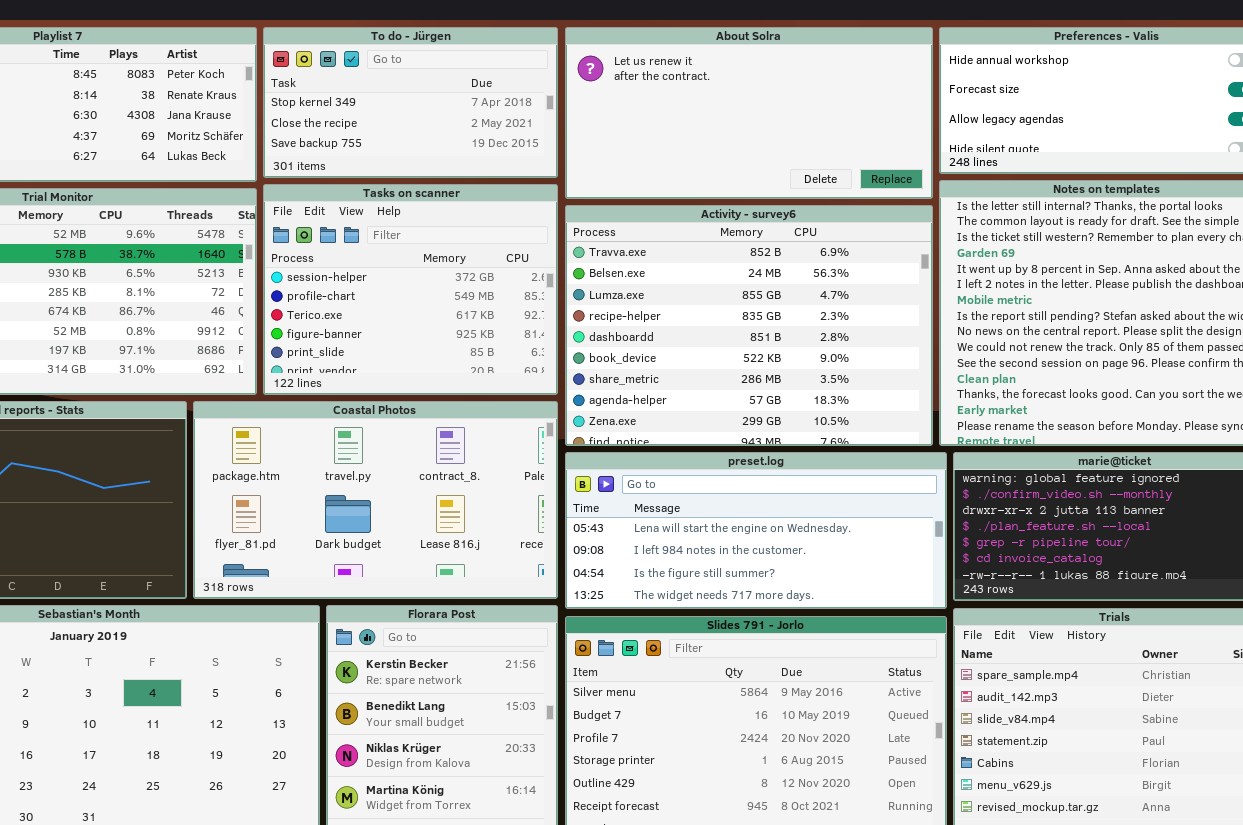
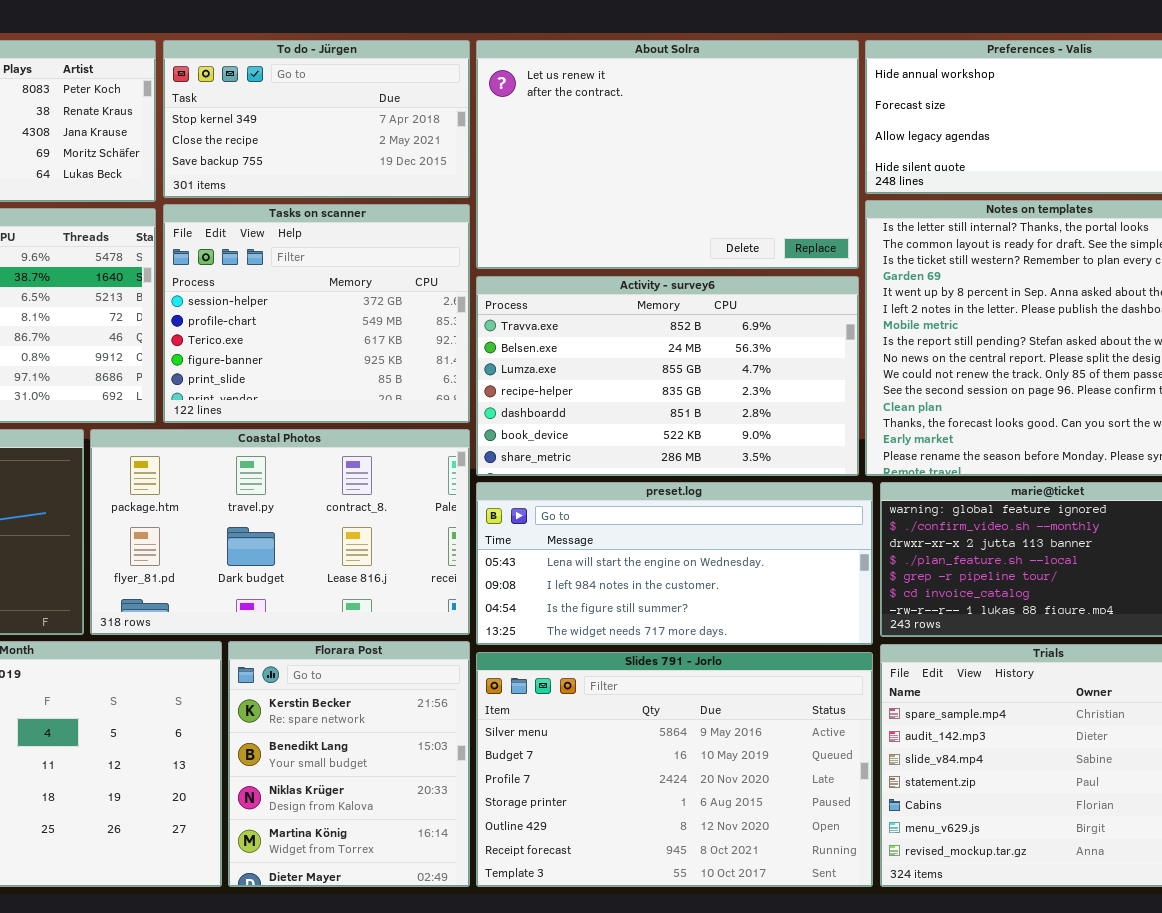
About Solra: [565,27,933,199] -> [476,40,859,269], resized
Activity - survey6: [565,205,933,446] -> [476,276,859,476], resized

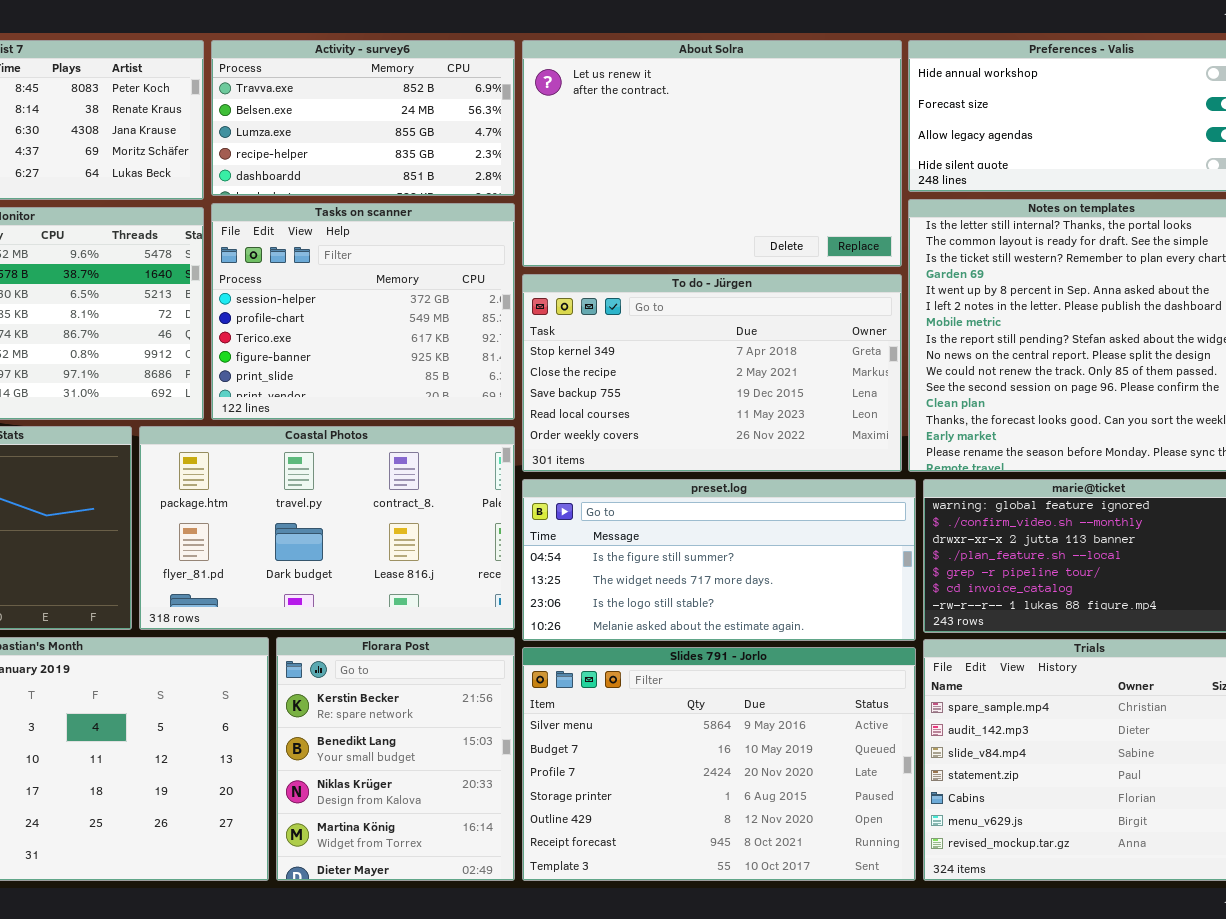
To do - Jürgen: [163,40,470,198] -> [522,274,902,472], moved, resized
Activity - survey6: [476,276,859,476] -> [211,40,515,196], moved, resized
preset.log: [476,482,873,645] -> [522,479,916,641], scrolled down 2 rows

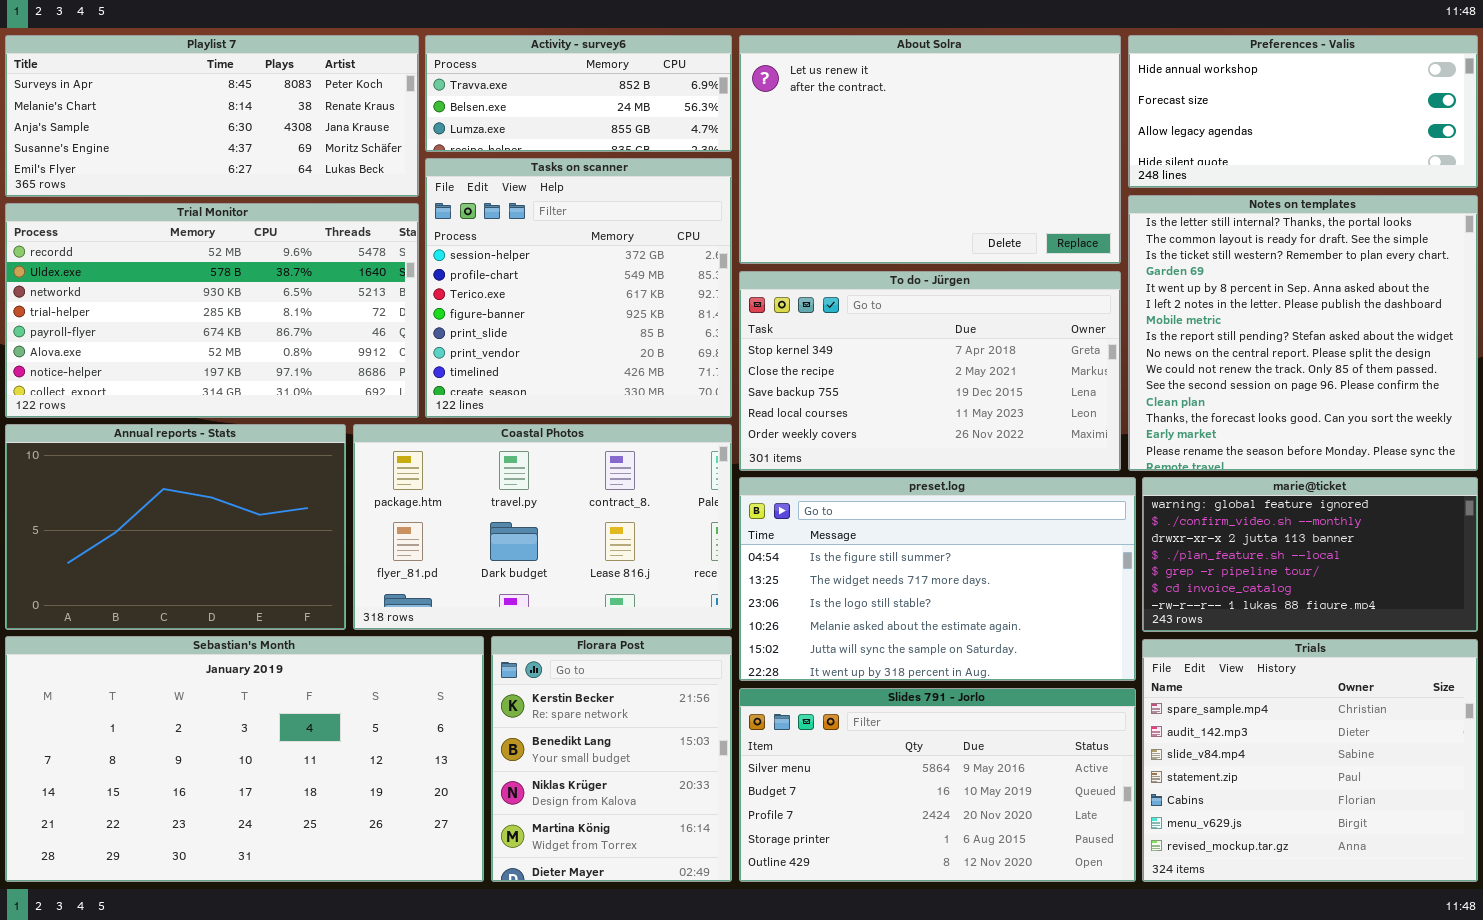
Activity - survey6: [211,40,515,196] -> [425,35,732,152], resized
Tasks on scanner: [211,203,515,420] -> [425,158,732,418], resized
preset.log: [522,479,916,641] -> [739,477,1136,681], resized
Slides 791 - Jorlo: [522,647,916,881] -> [739,688,1136,882], resized

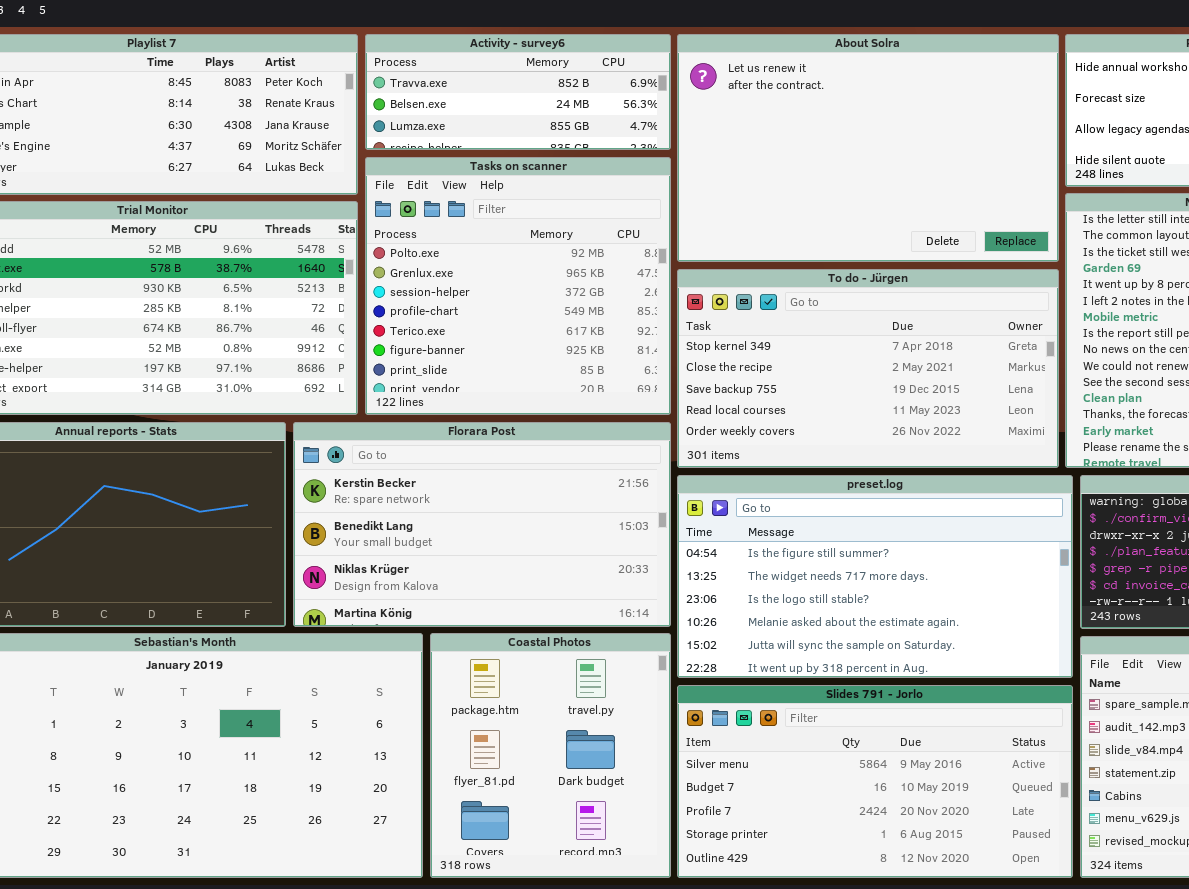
Tasks on scanner: [425,158,732,418] -> [365,157,671,415], scrolled up 2 rows
Coastal Photos: [353,424,732,630] -> [430,633,671,878], moved, resized
Florara Post: [491,636,732,882] -> [293,422,671,627], moved, resized

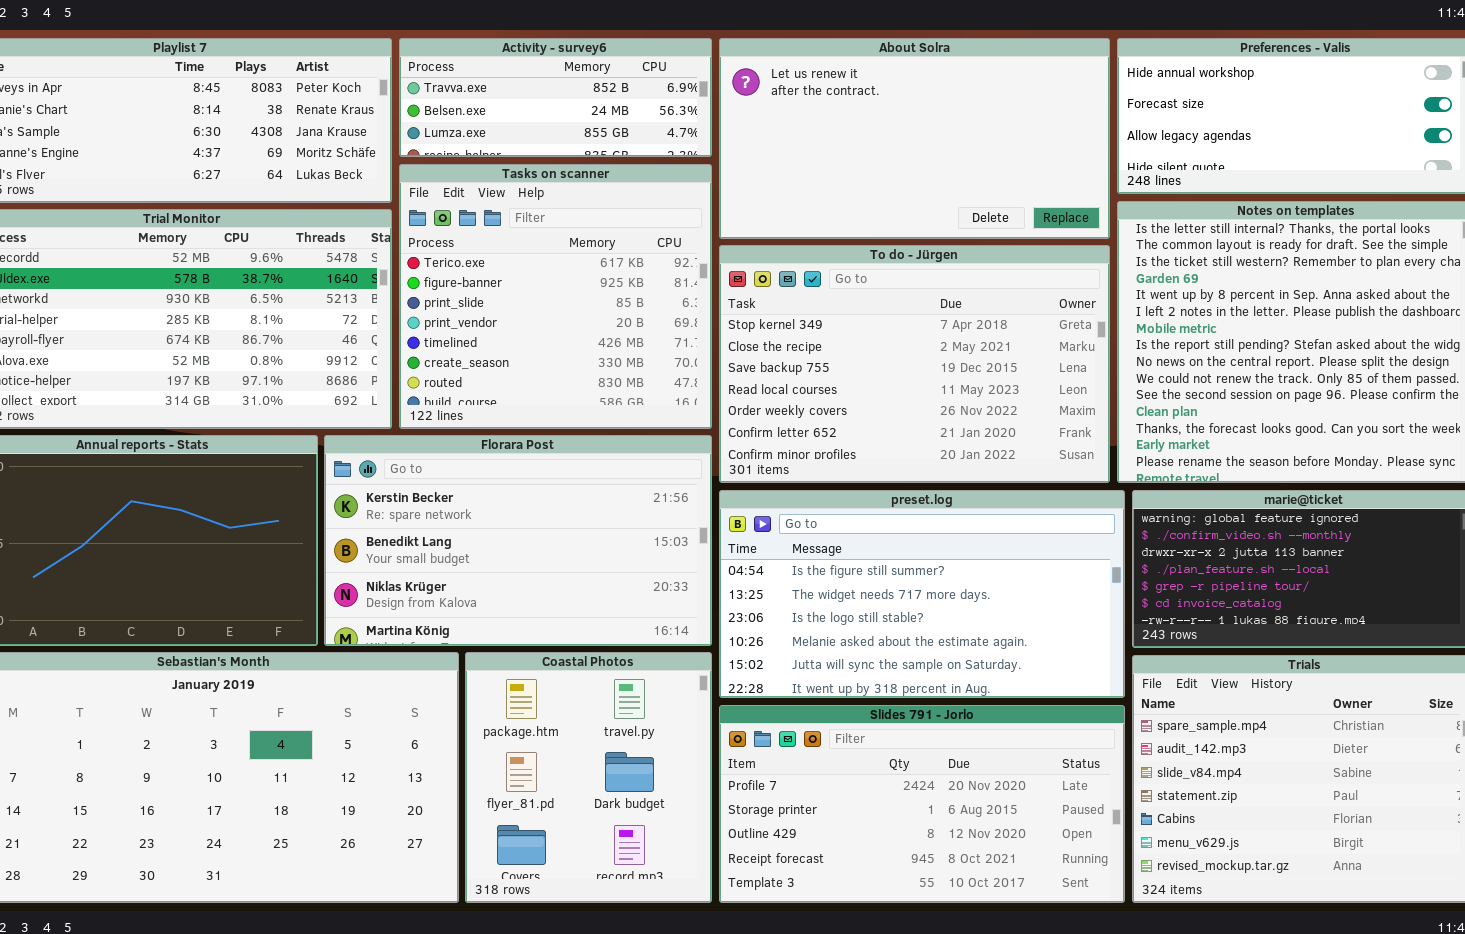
About Solra: [677,34,1059,262] -> [719,38,1110,239], resized
Tasks on scanner: [365,157,671,415] -> [399,164,712,429], scrolled down 4 rows
To do - Jürgen: [677,269,1059,468] -> [719,245,1110,483], resized
Slides 791 - Jorlo: [677,685,1073,878] -> [719,705,1125,903], scrolled down 2 rows

